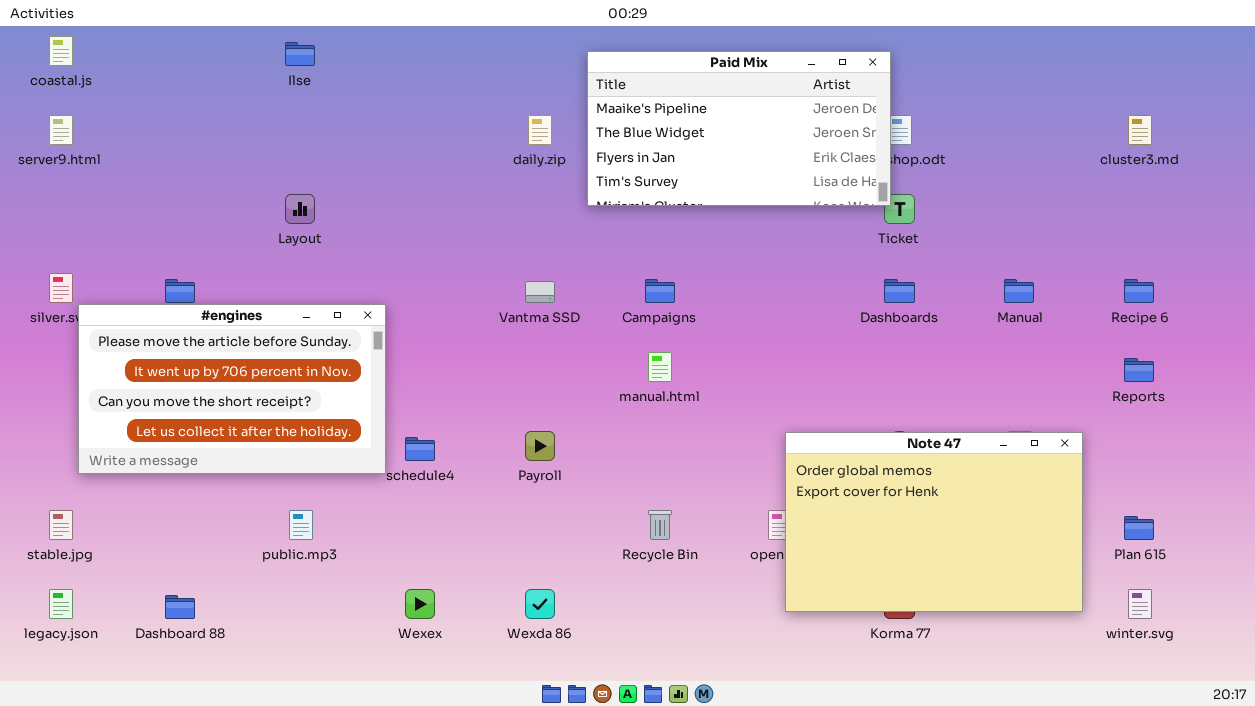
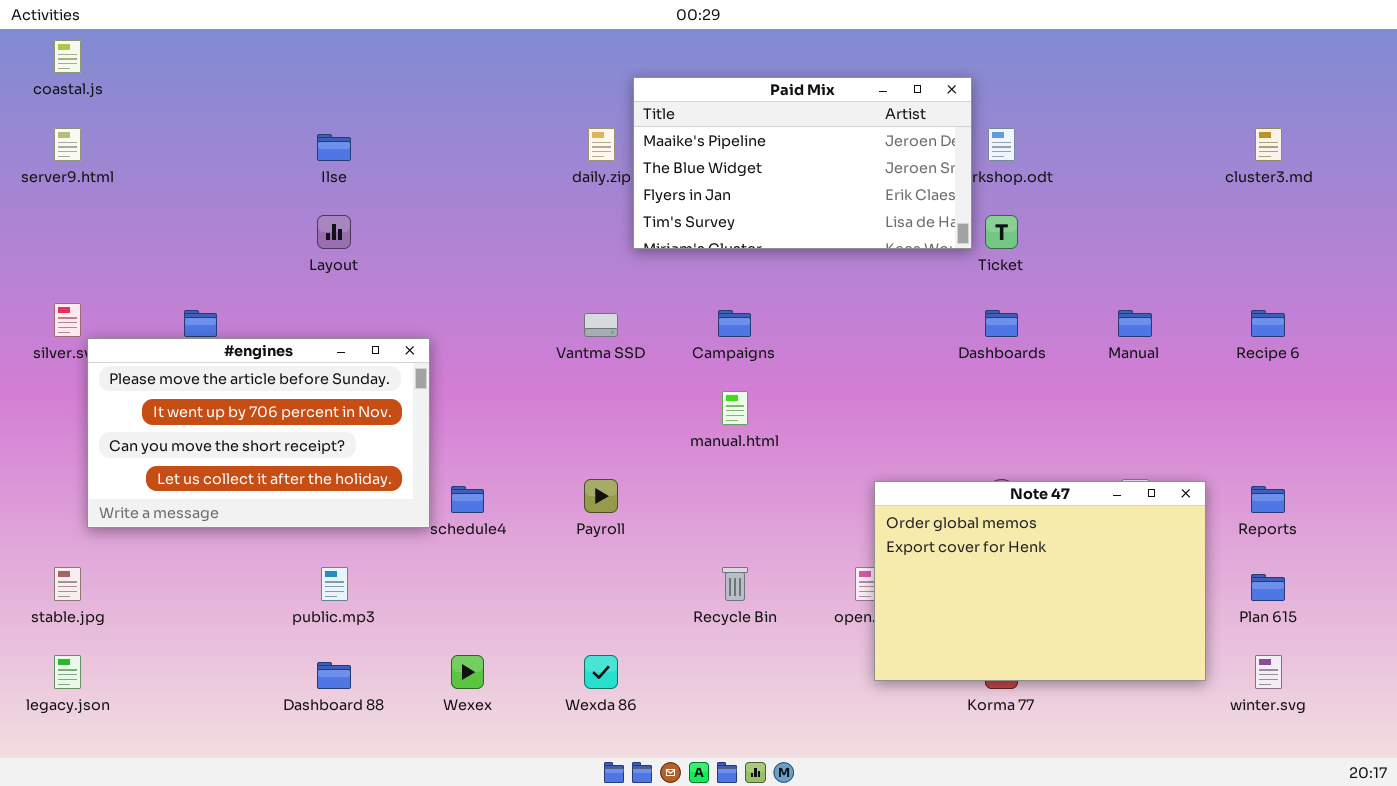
Ilse: [285,42,315,66] -> [317,134,351,161], moved
Paid Mix: [587,51,891,206] -> [633,77,972,249], moved
Reports: [1124,358,1154,382] -> [1251,486,1285,513], moved
Dashboard 88: [165,595,195,619] -> [317,662,351,689], moved

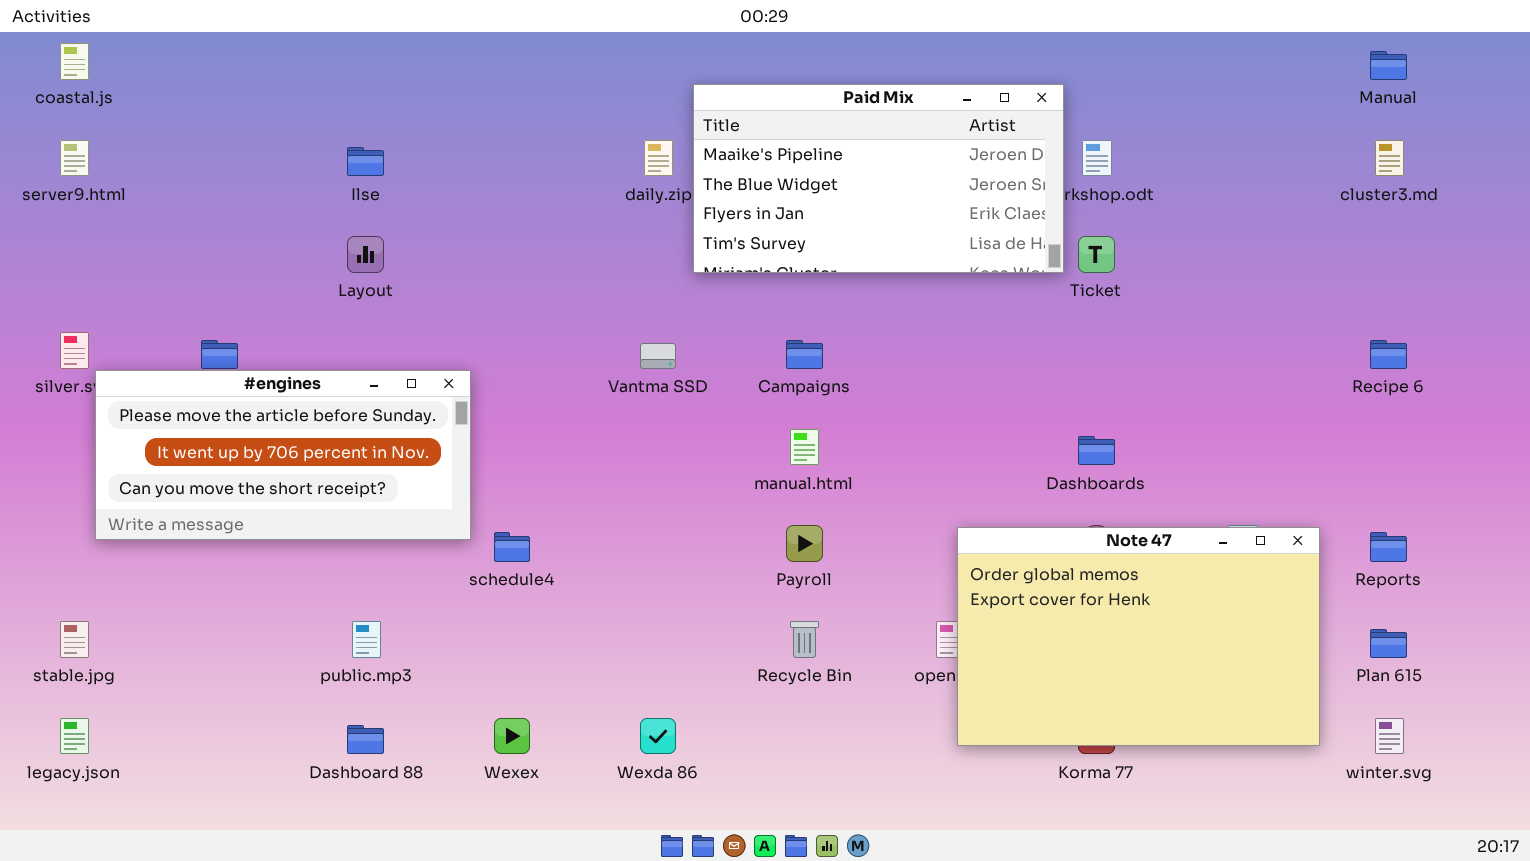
Dashboards: [985,310,1018,337] -> [1078,436,1115,465], moved
Manual: [1118,310,1152,337] -> [1370,51,1407,80], moved
#engines: [87,338,430,528] -> [95,370,471,540], resized
Payroll: [584,479,618,513] -> [786,525,823,562], moved

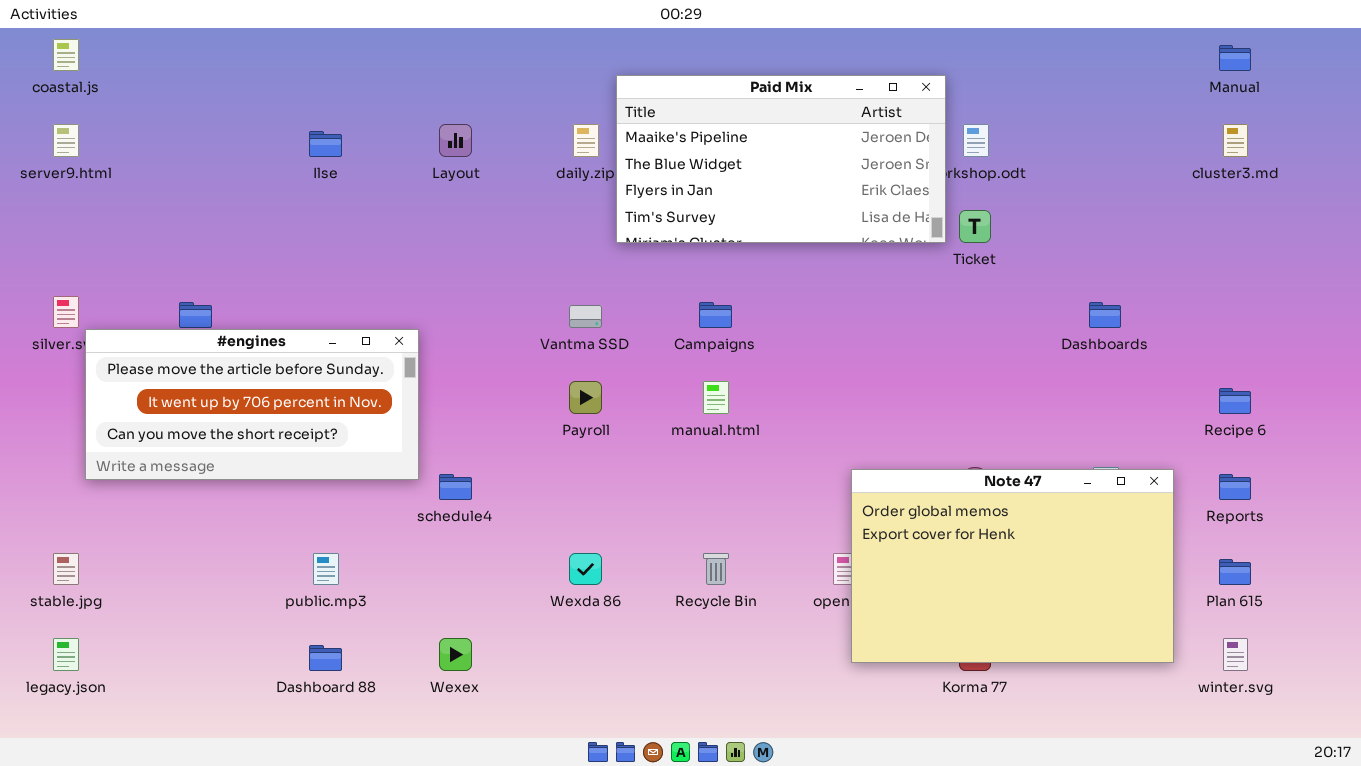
Layout: [347,236,384,273] -> [439,124,472,157], moved
Recipe 6: [1370,340,1407,369] -> [1219,388,1251,414], moved
Dashboards: [1078,436,1115,465] -> [1089,302,1121,328], moved
Payroll: [786,525,823,562] -> [569,381,602,414], moved
Wexda 86: [640,718,676,754] -> [569,553,602,585], moved

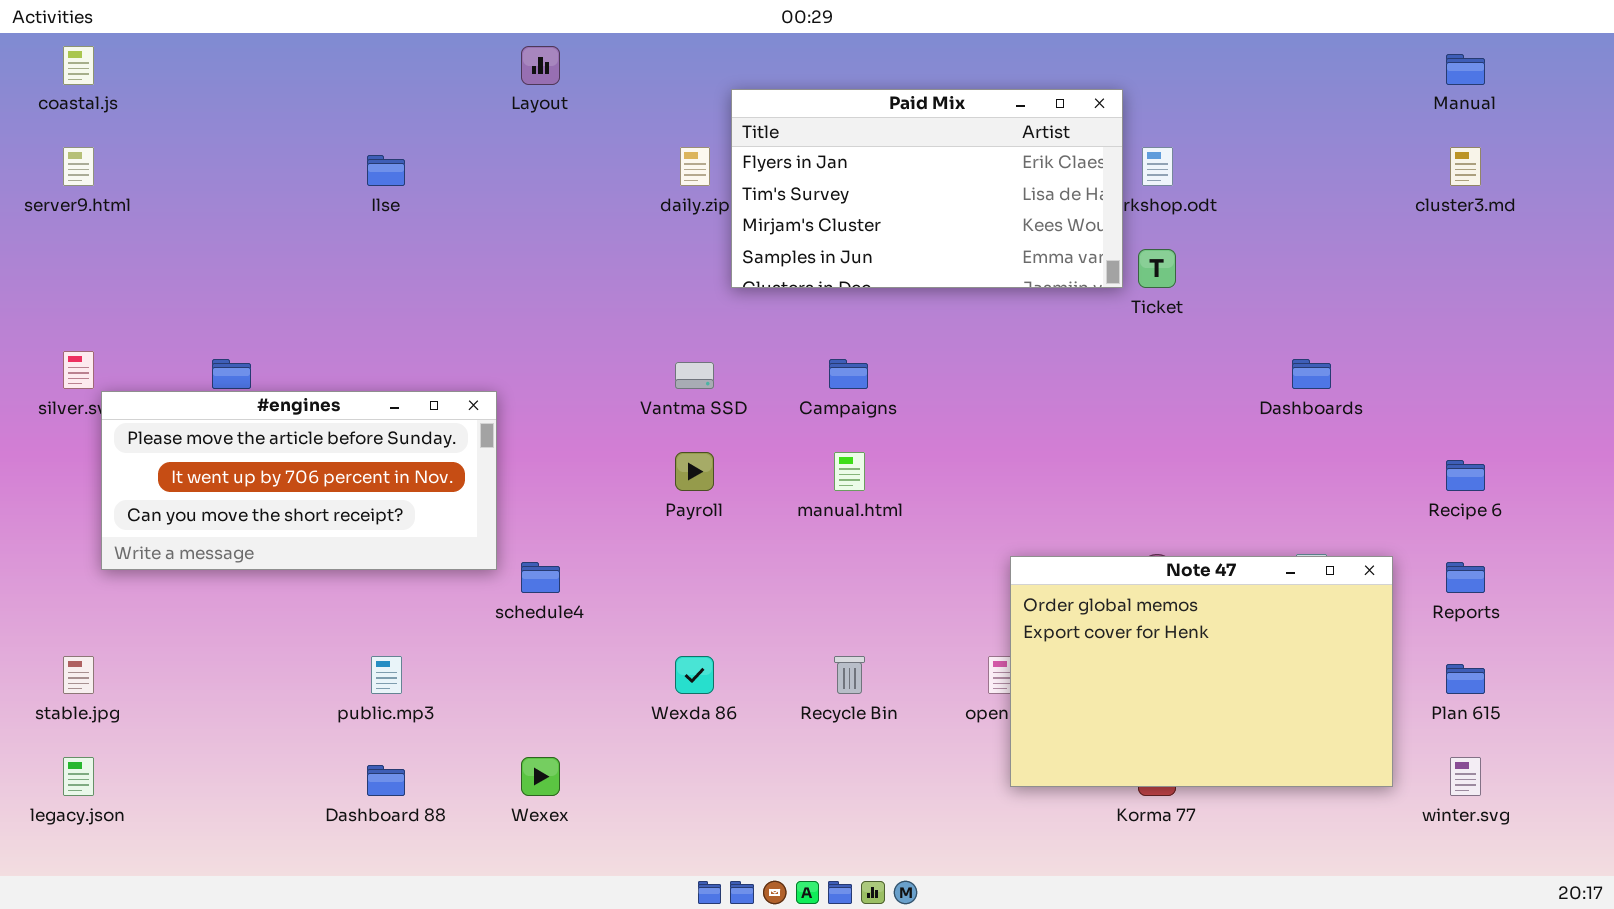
Paid Mix: [616,75,946,243] -> [731,89,1123,288], scrolled down 2 rows
Layout: [439,124,472,157] -> [521,46,560,85], moved

